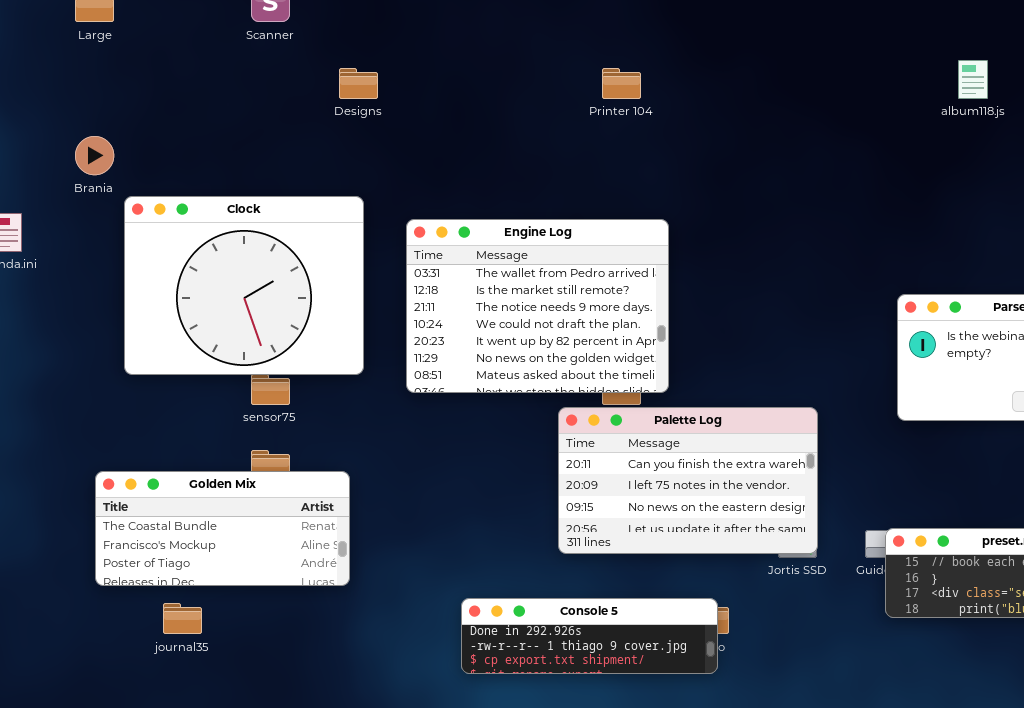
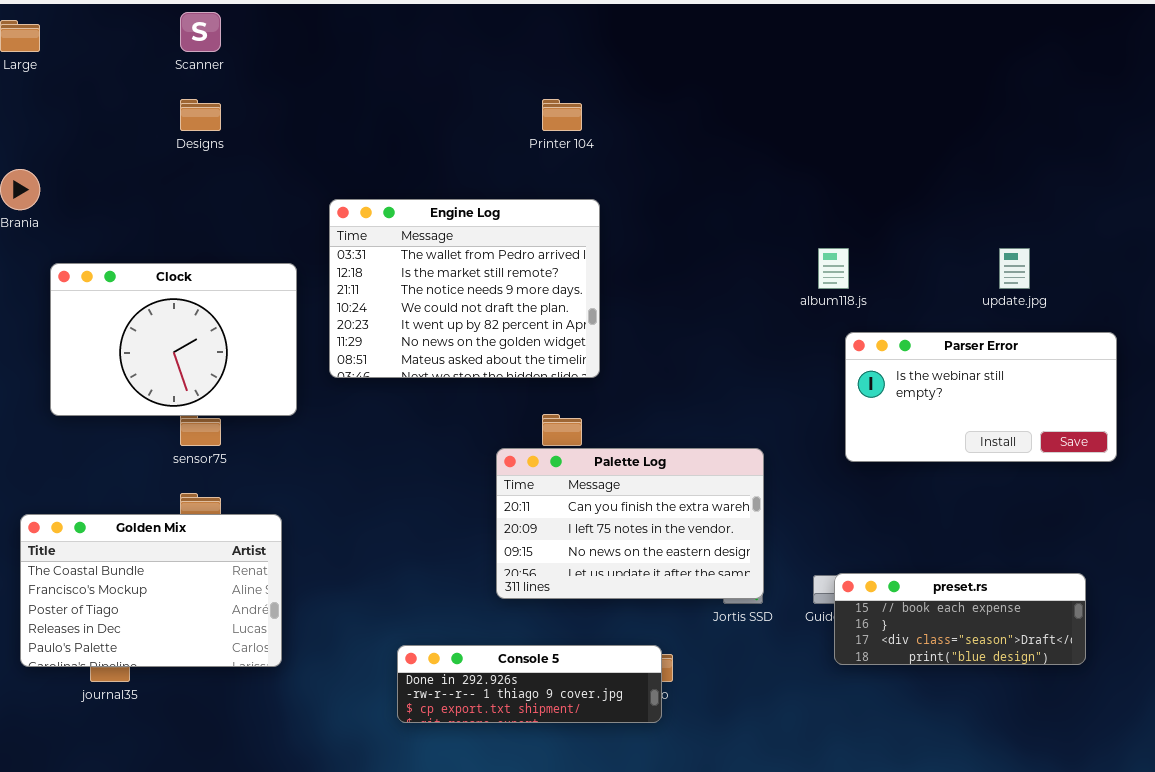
album118.js: [958,60,988,99] -> [818,248,849,289], moved
Designs: [339,68,378,99] -> [180,99,221,131], moved
Clock: [124,196,364,375] -> [50,263,297,416], resized
Engine Log: [406,219,669,393] -> [329,199,600,378], moved
Golden Mix: [95,471,350,586] -> [20,514,282,667], resized

